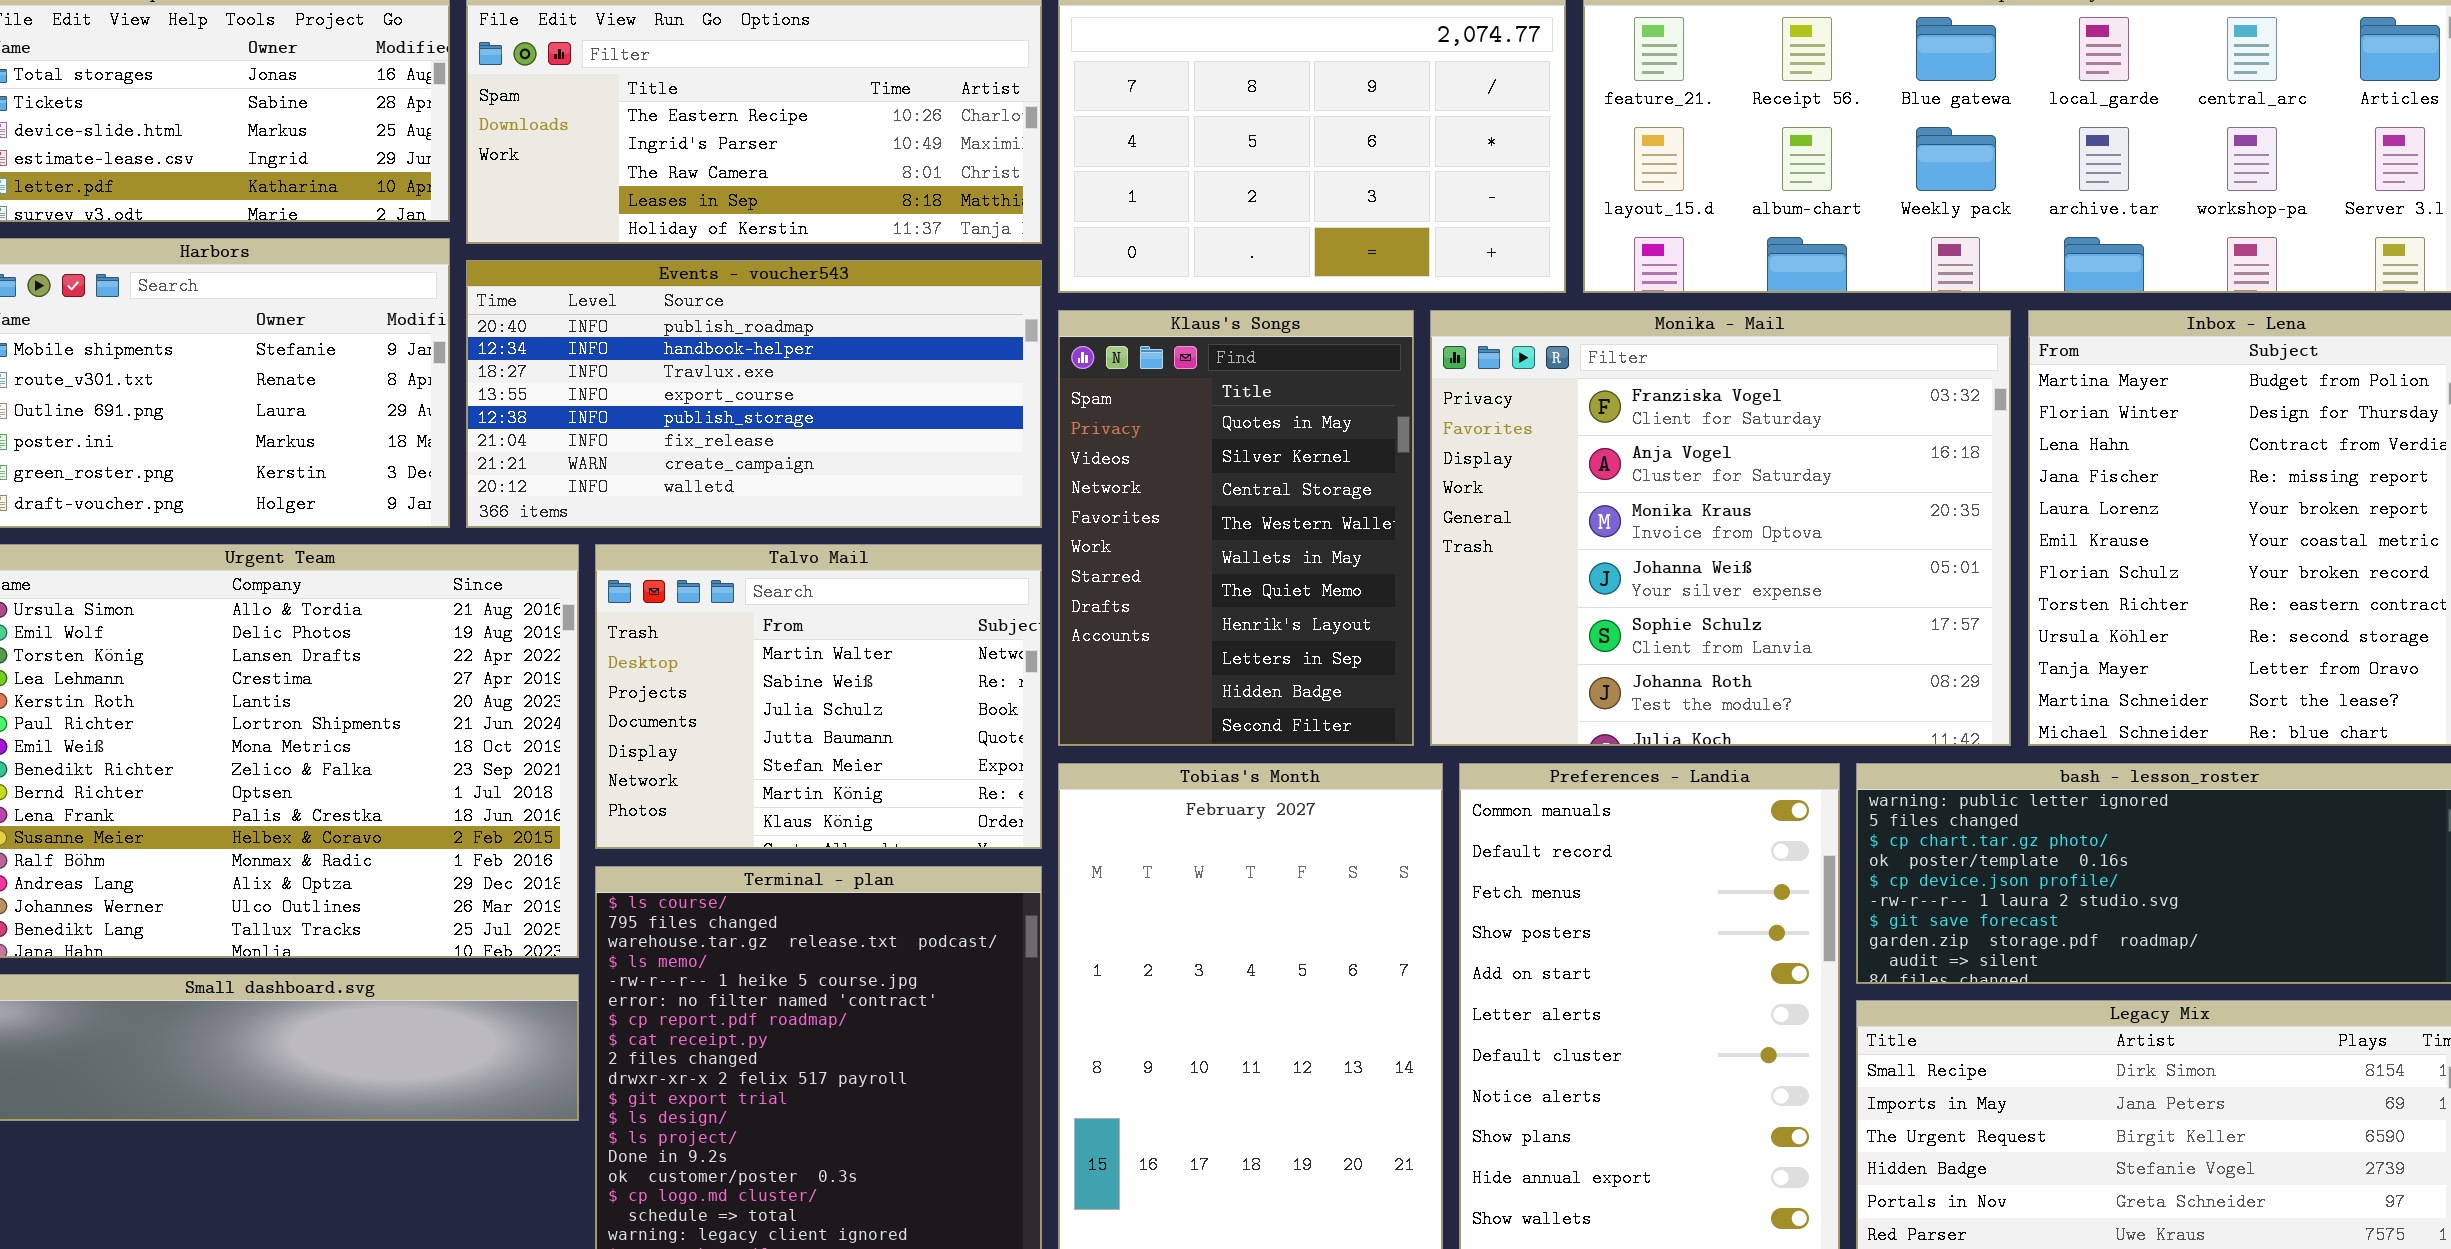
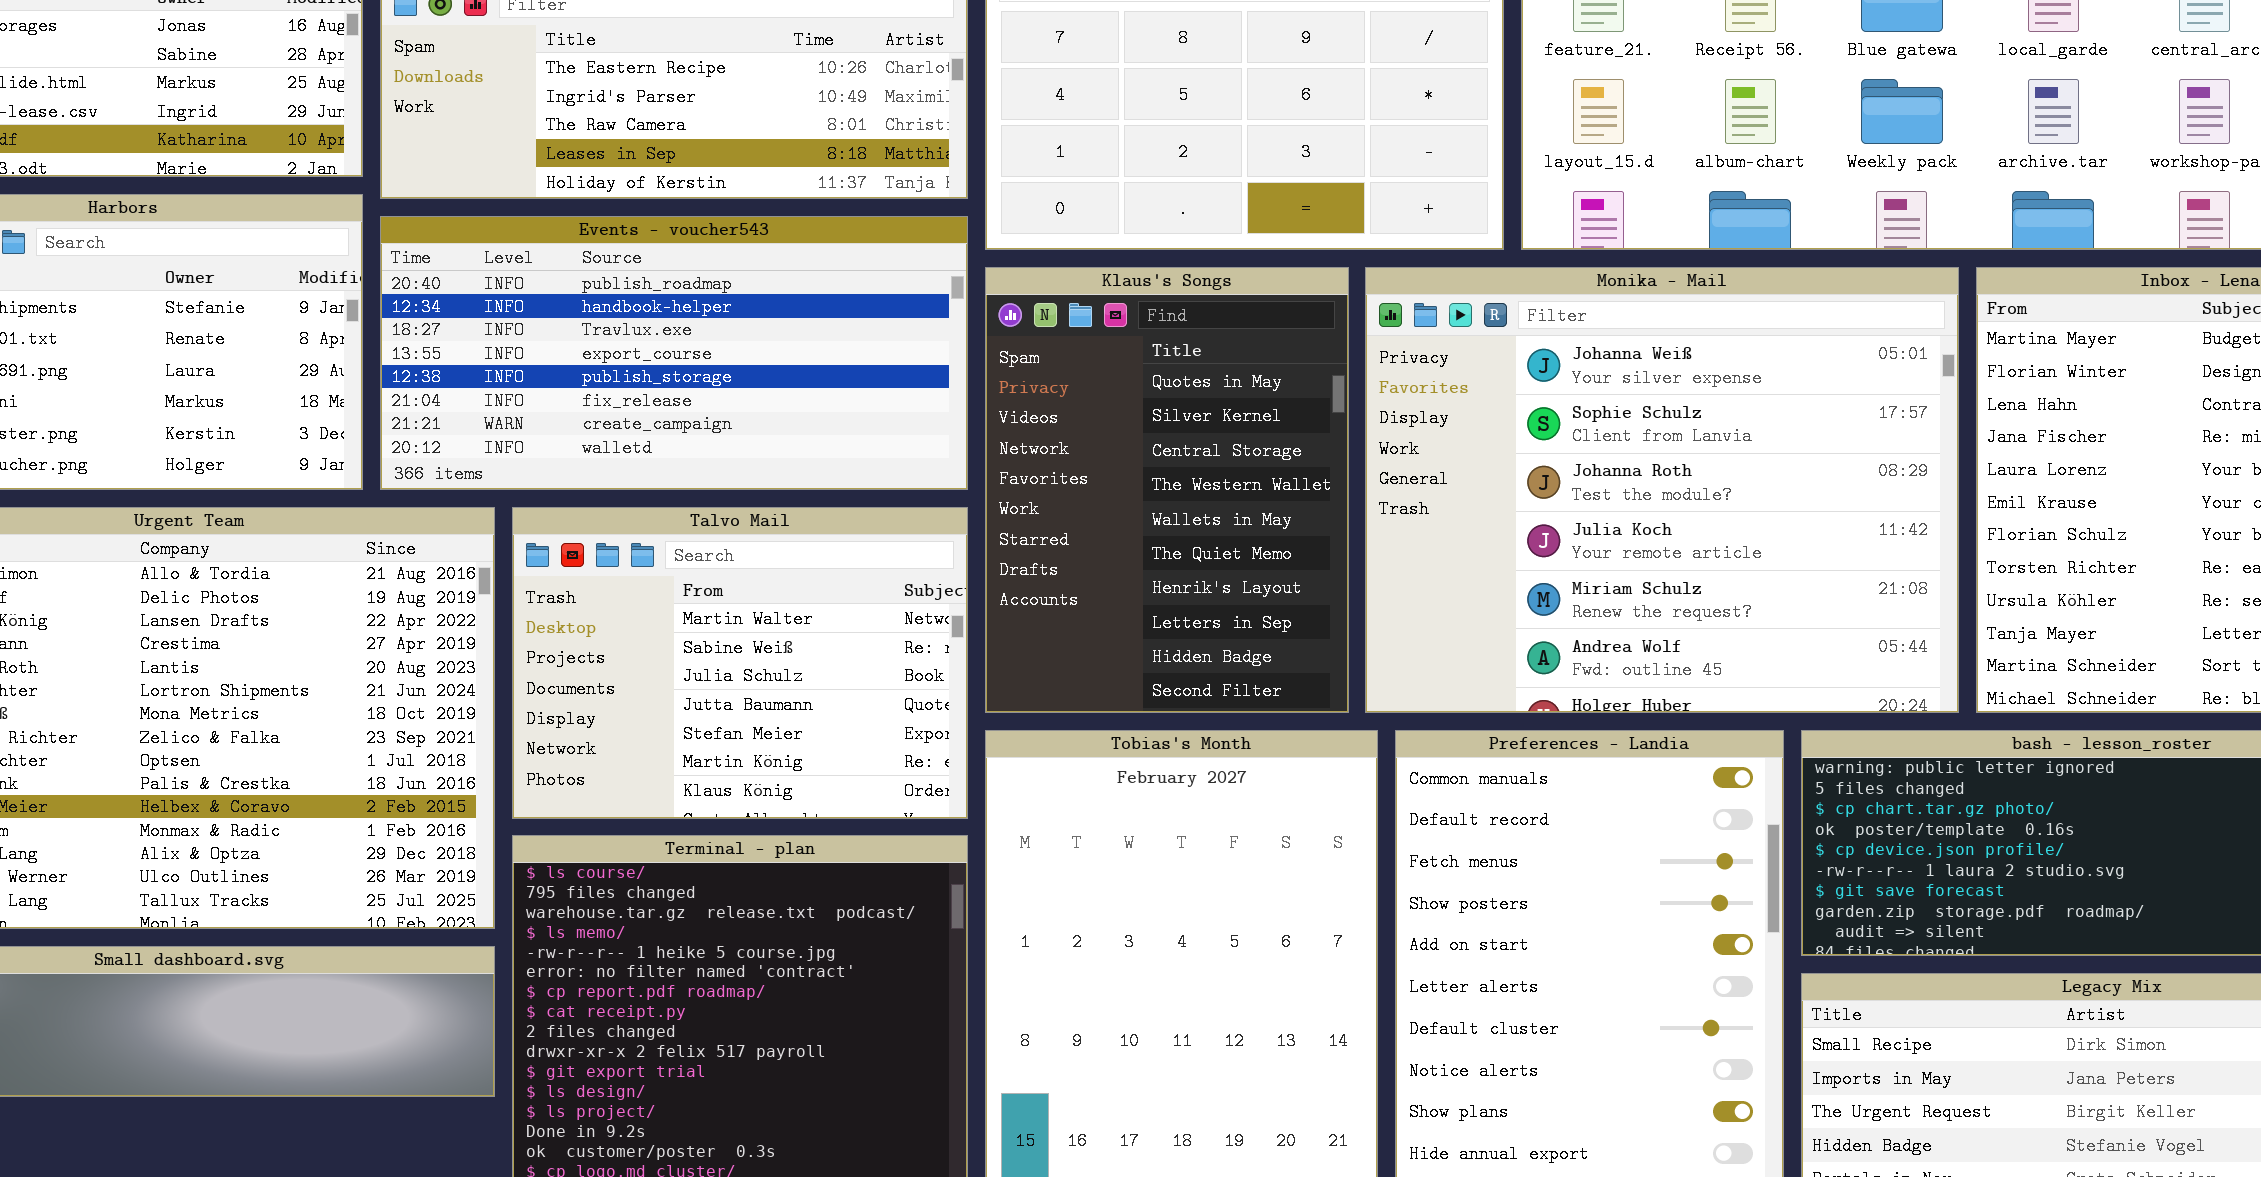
Monika - Mail: [1430,310,2011,746] -> [1365,267,1959,713], scrolled down 3 rows

